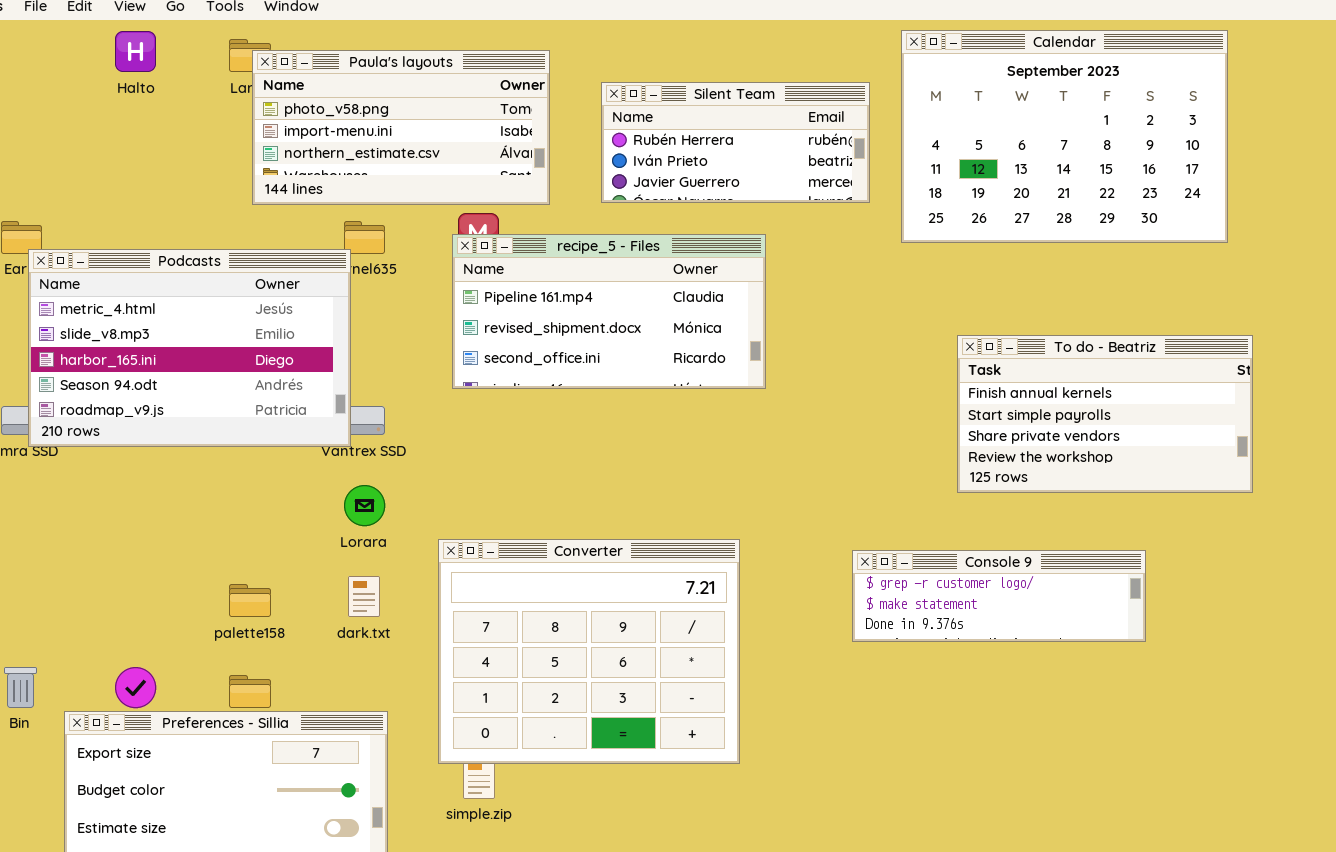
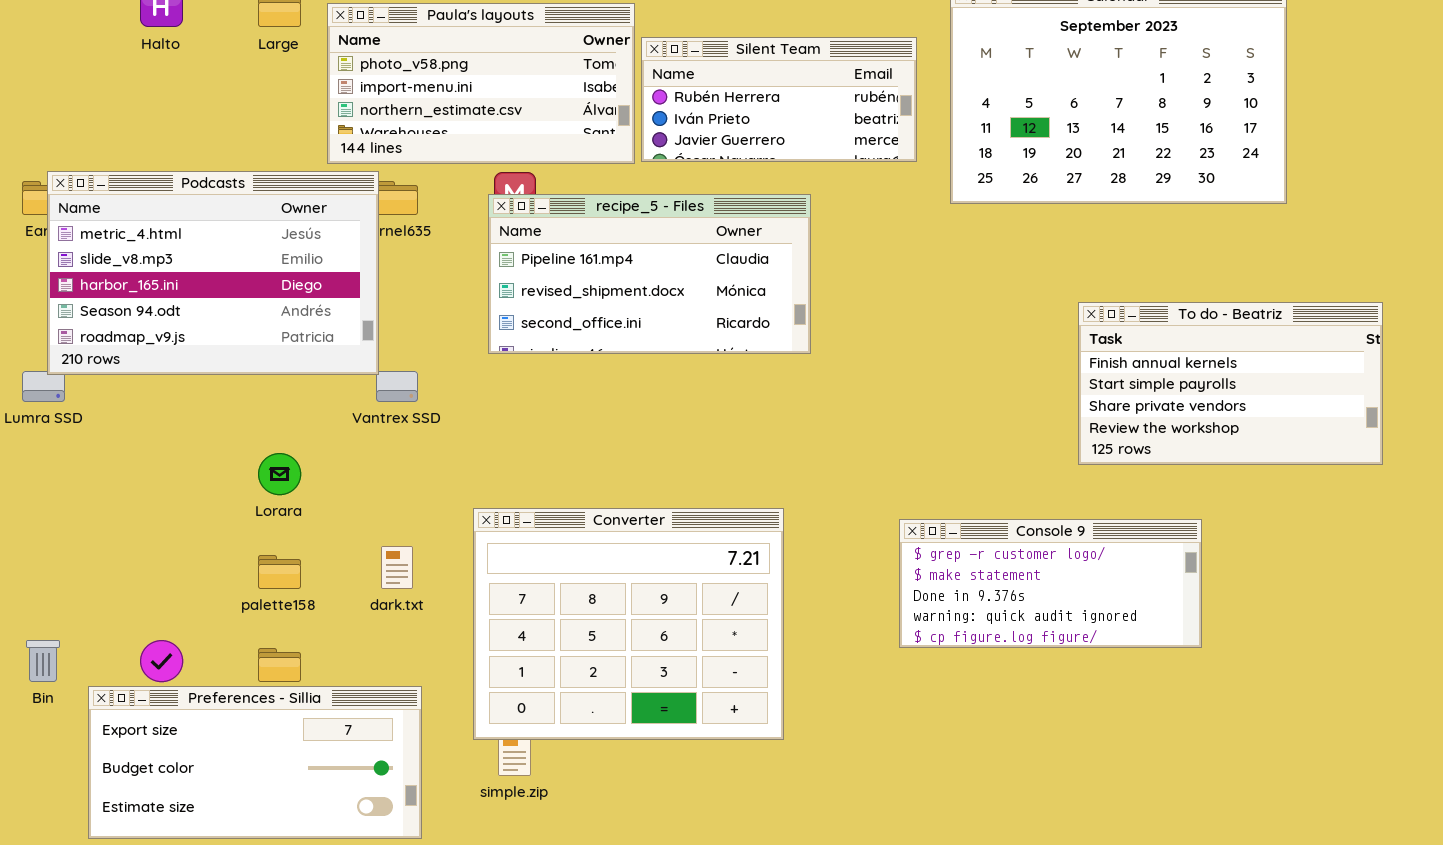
Paula's layouts: [252,50,550,205] -> [327,3,635,164], moved
Podcasts: [28,249,351,447] -> [47,171,379,375], moved
To do - Beatriz: [957,335,1253,493] -> [1078,302,1383,465], moved
Lorara: [344,485,385,526] -> [258,453,301,495], moved
Console 9: [852,550,1146,642] -> [899,519,1202,648], resized

